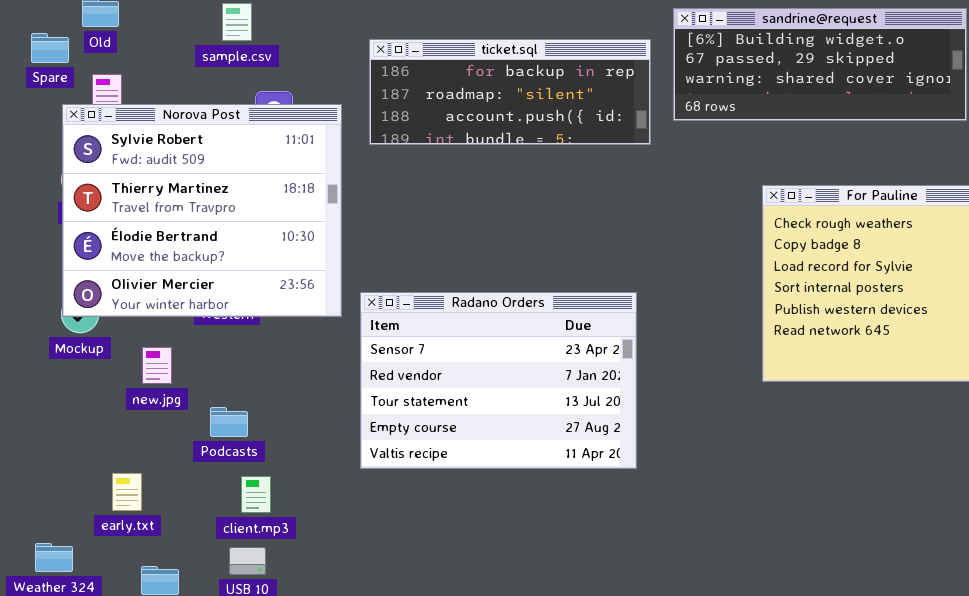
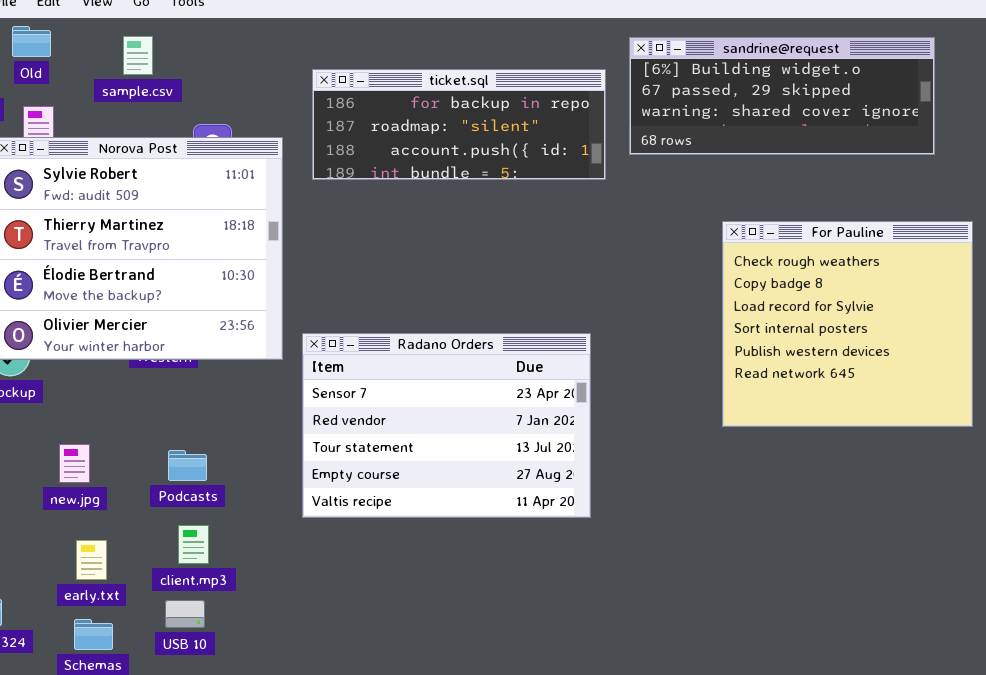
sample.csv: [222,3,252,41] -> [123,36,153,75], moved
new.jpg: [142,347,172,384] -> [59,444,90,483], moved
Podcasts: [210,407,248,437] -> [168,450,207,481], moved
early.txt: [112,473,142,511] -> [76,540,107,580], moved

